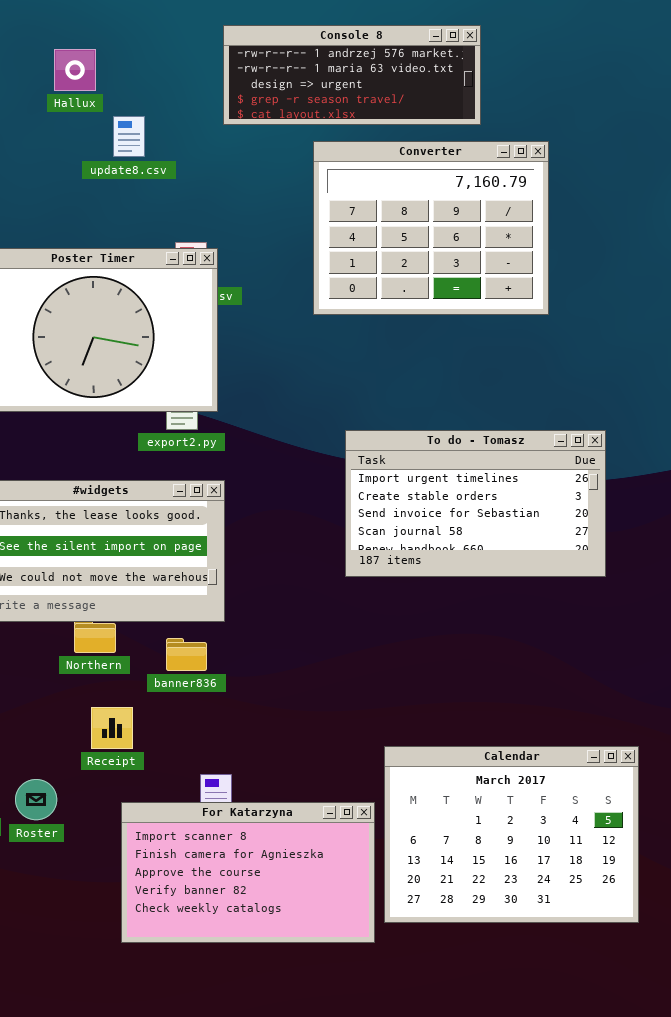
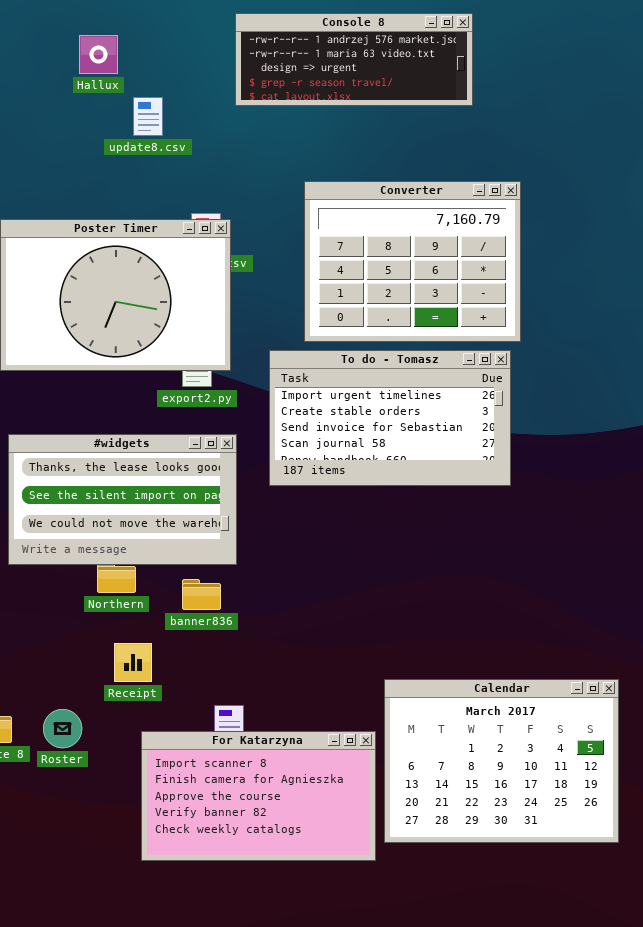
Converter: [313,141,549,315] -> [304,181,521,342], moved
To do - Tomasz: [345,430,606,577] -> [269,350,511,486], moved

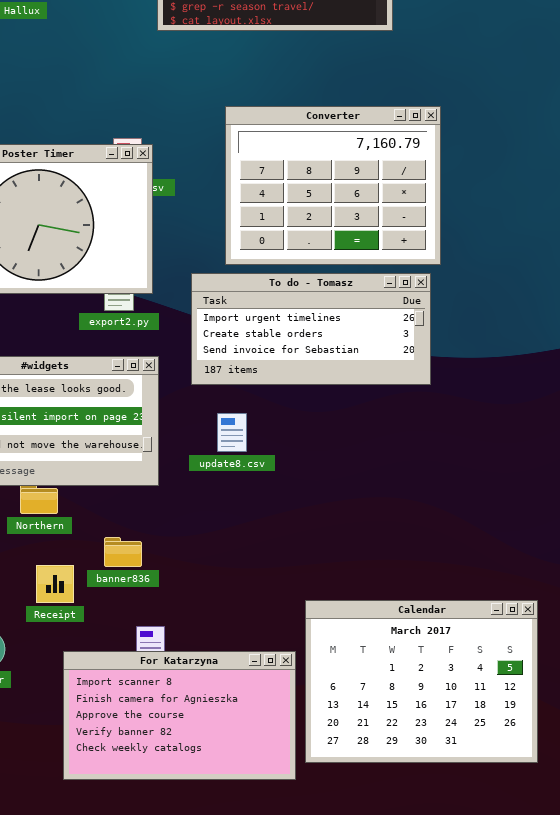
update8.csv: [133,97,163,136] -> [217,413,247,452], moved
To do - Tomasz: [269,350,511,486] -> [191,273,431,385], resized
banner836: [182,579,221,610] -> [104,537,142,567], moved

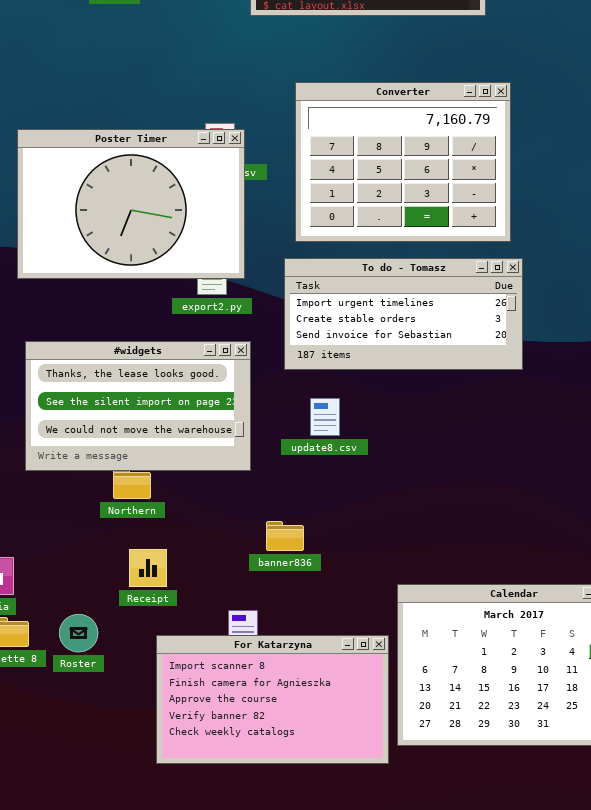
Converter: [225,106,441,265] -> [295,82,511,242], moved
banner836: [104,537,142,567] -> [266,521,304,551], moved

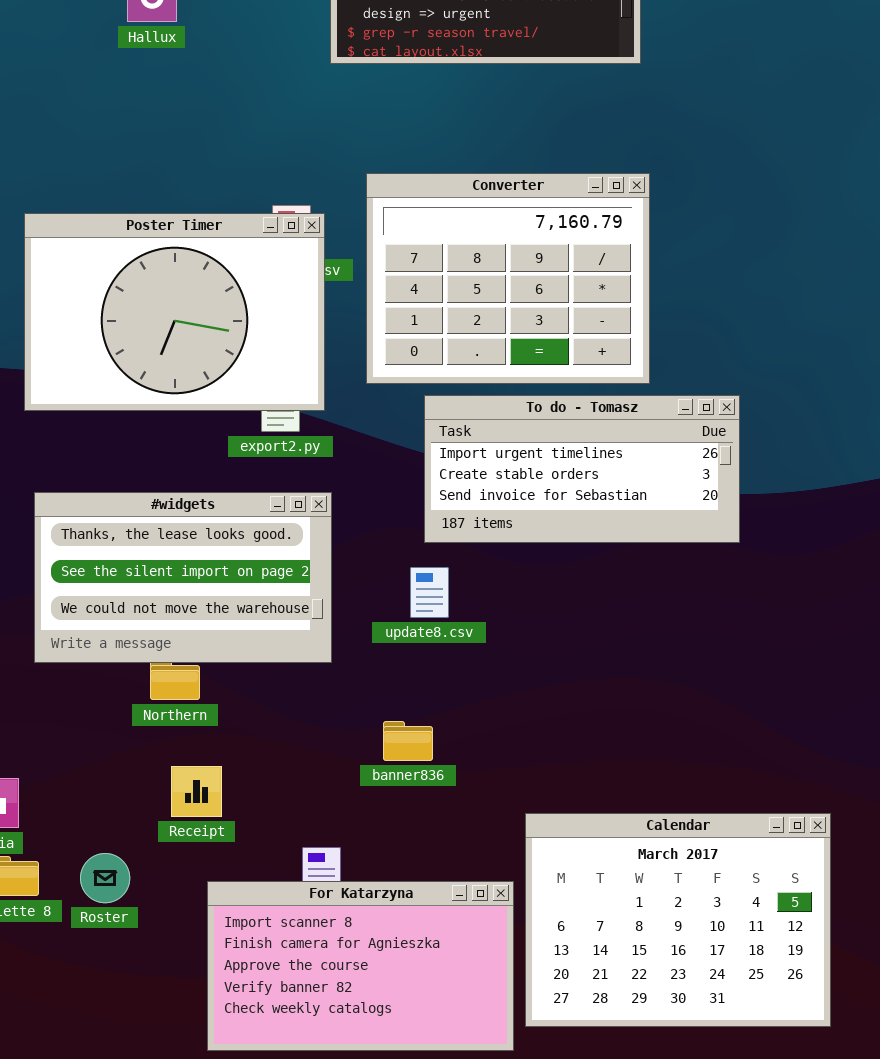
Converter: [295,82,511,242] -> [366,173,650,384], moved
To do - Tomasz: [284,258,523,370] -> [424,395,740,543], moved
banner836: [266,521,304,551] -> [383,721,433,761], moved

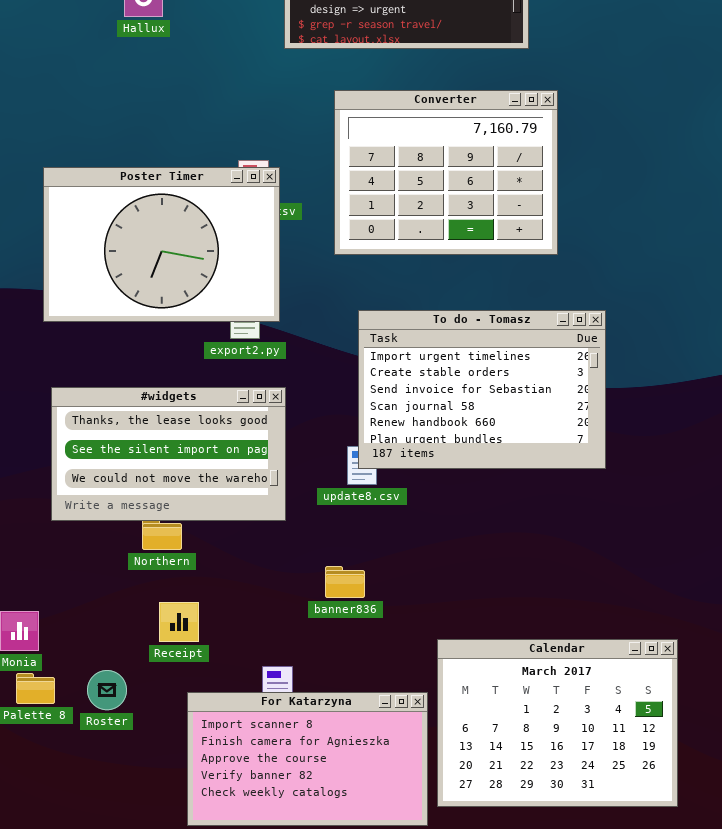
Converter: [366,173,650,384] -> [334,90,558,255], moved
To do - Tomasz: [424,395,740,543] -> [358,310,606,469], resized

